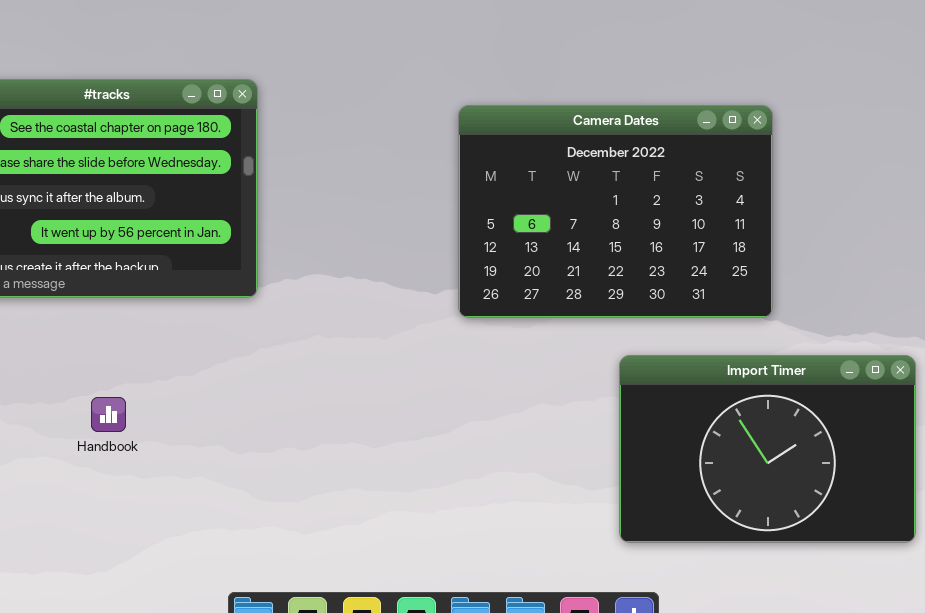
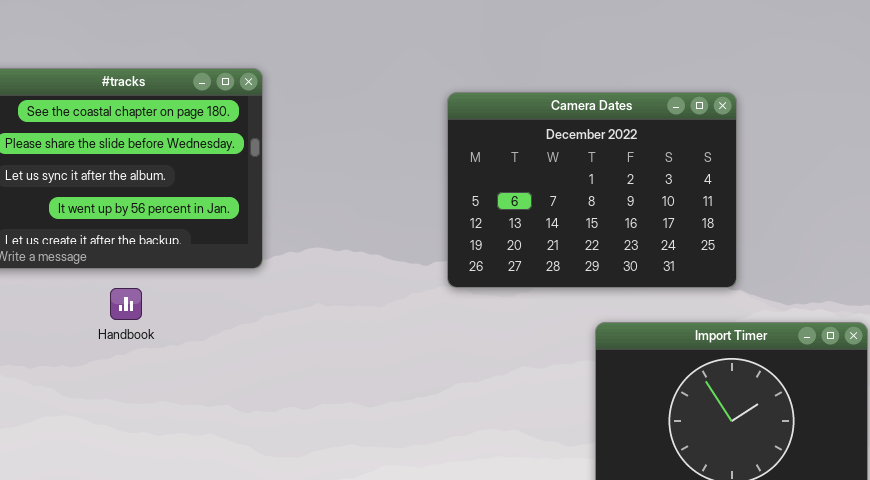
Handbook: [91,397,126,432] -> [110,288,142,320], moved

